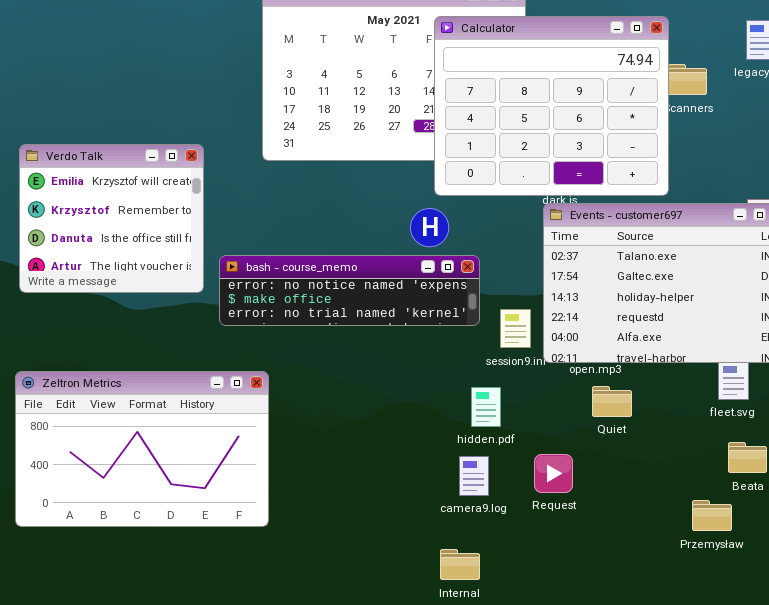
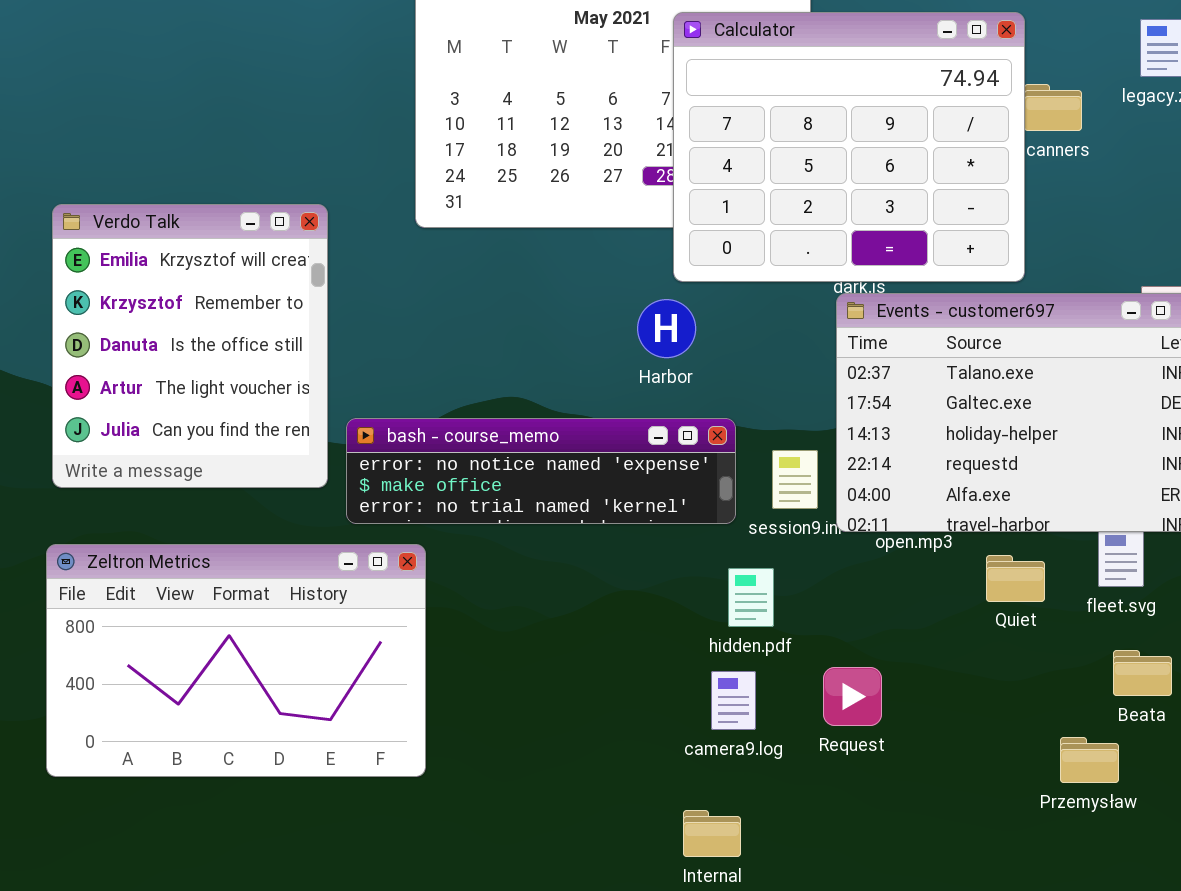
Verdo Talk: [19,144,204,293] -> [52,204,328,488], resized
bash - course_memo: [219,255,480,326] -> [346,418,736,524], moved
Quiet: [592,386,632,417] -> [986,555,1045,602], moved

